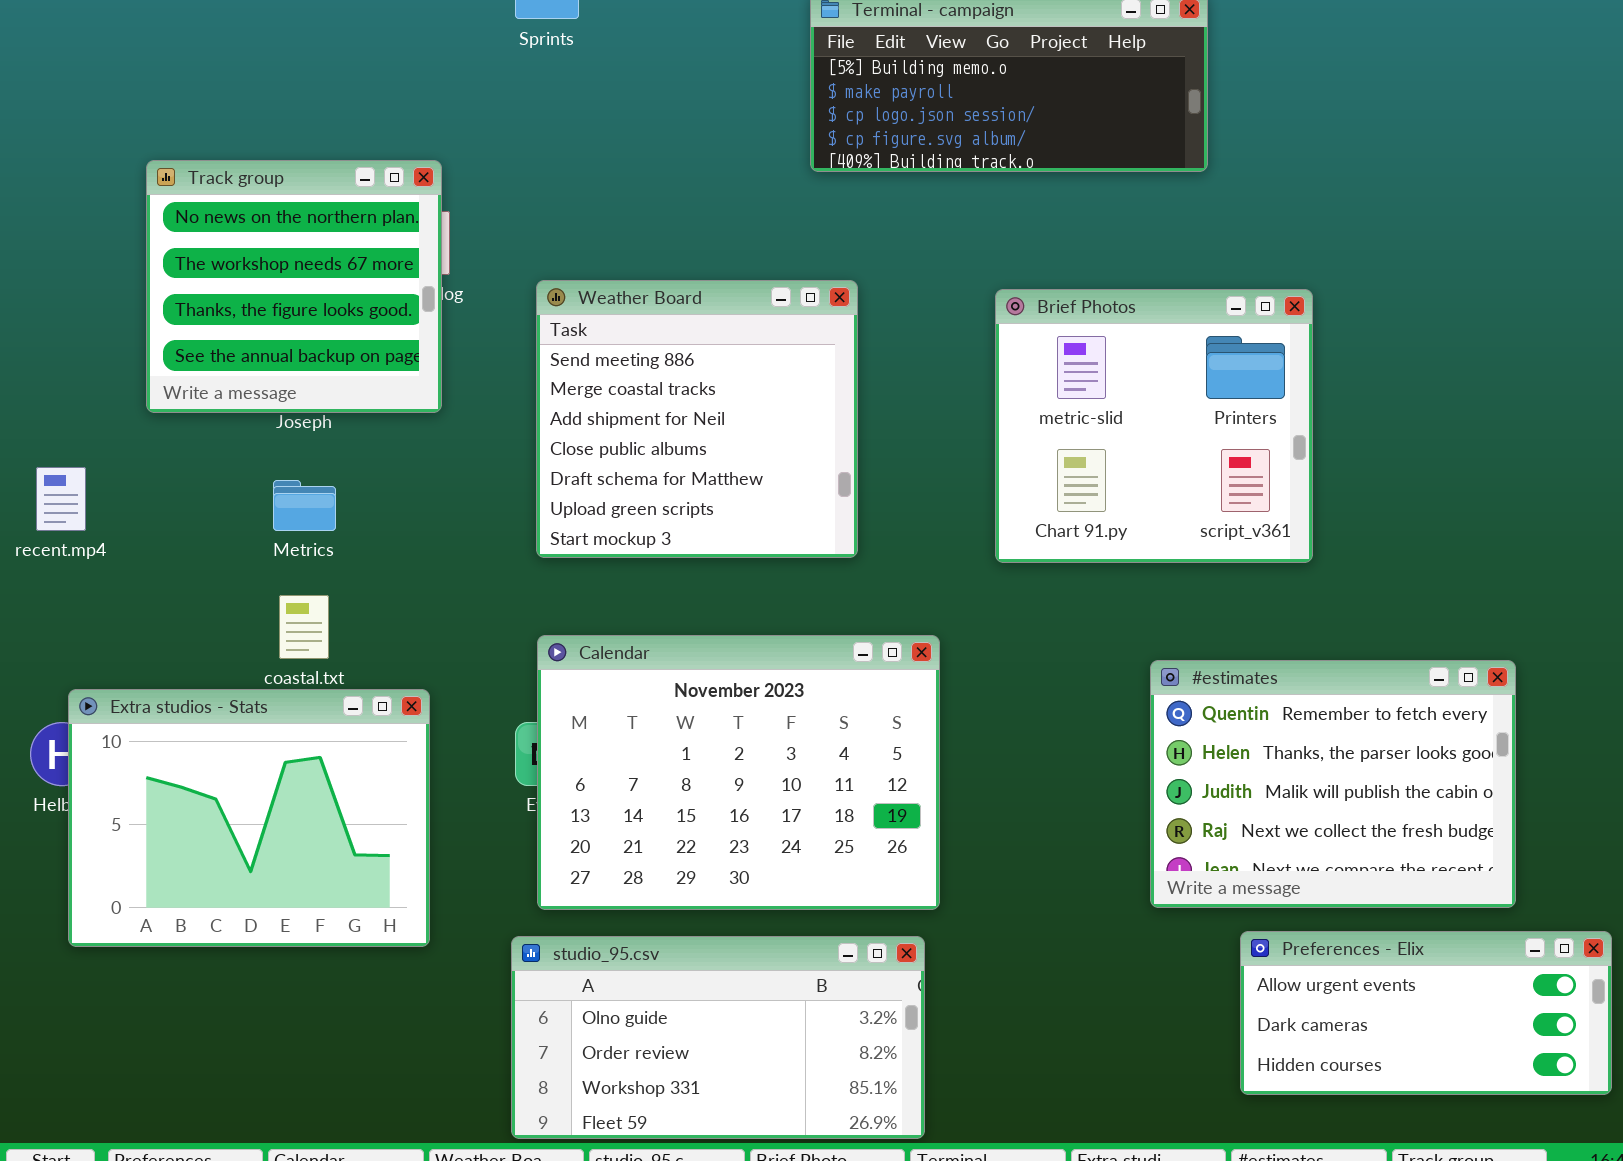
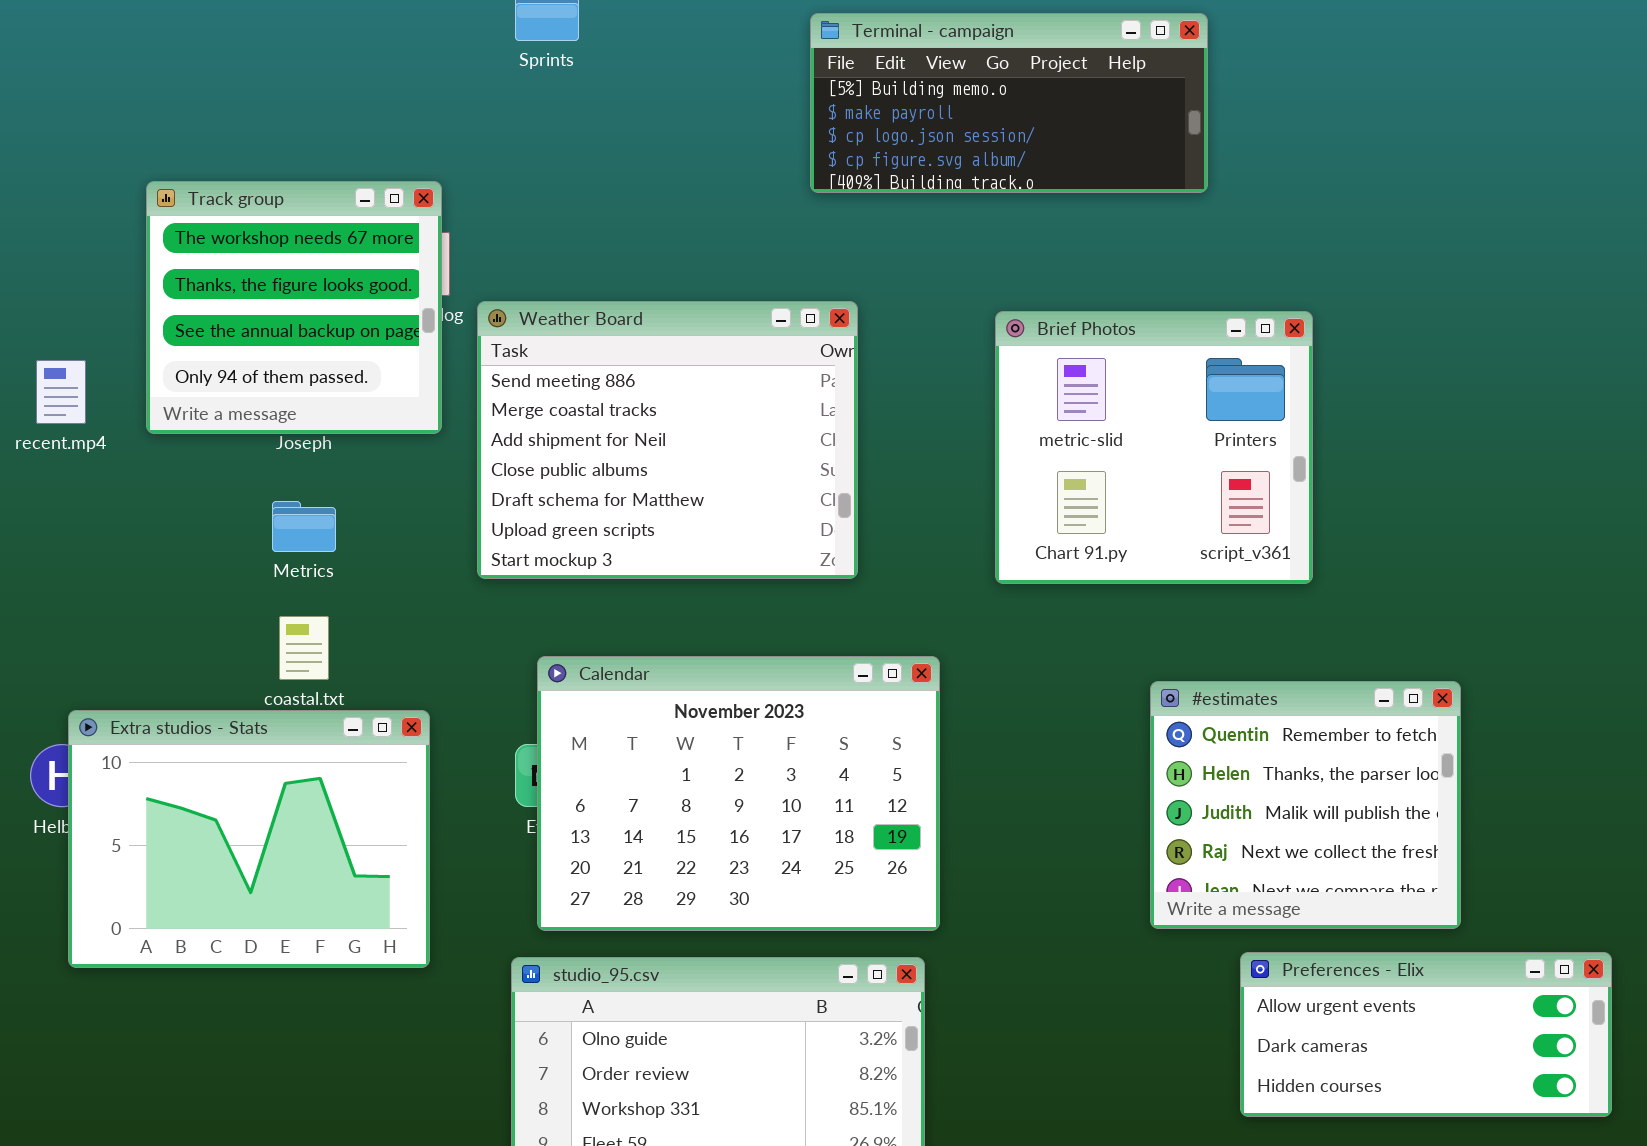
Track group: [146,160,442,413] -> [146,181,442,434], scrolled down 1 row
Weather Board: [536,280,858,558] -> [477,301,858,579], resized
recent.mp4: [36,467,86,531] -> [36,360,86,424], moved
#estimates: [1150,660,1516,908] -> [1150,681,1461,929], resized

